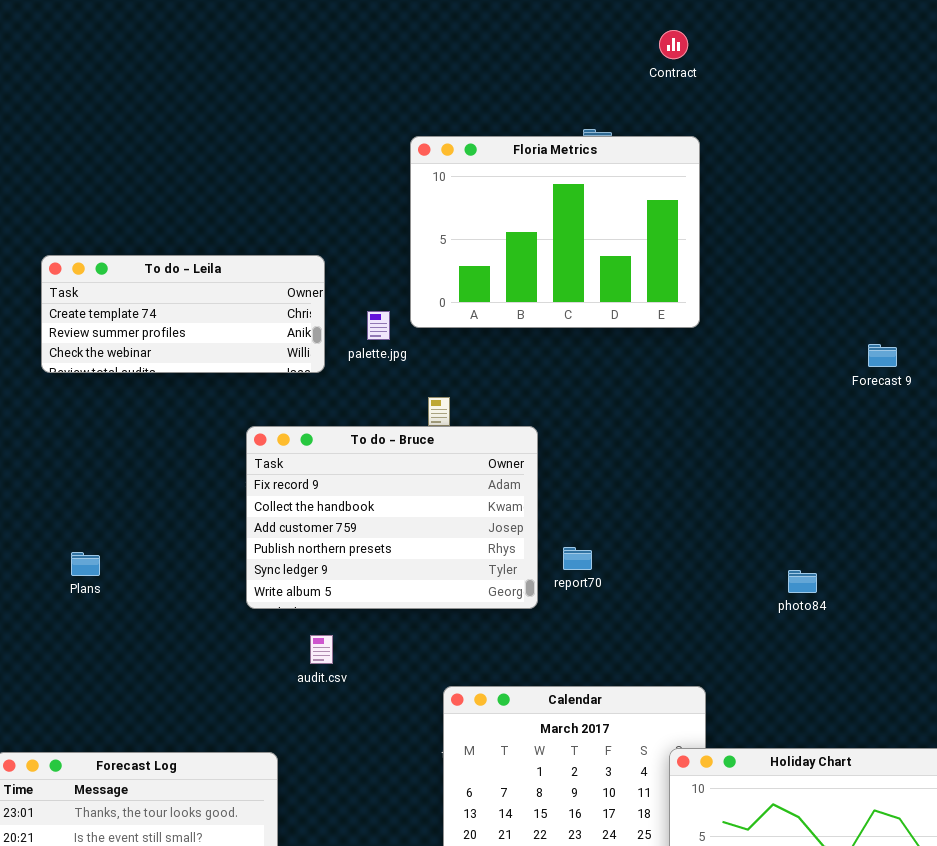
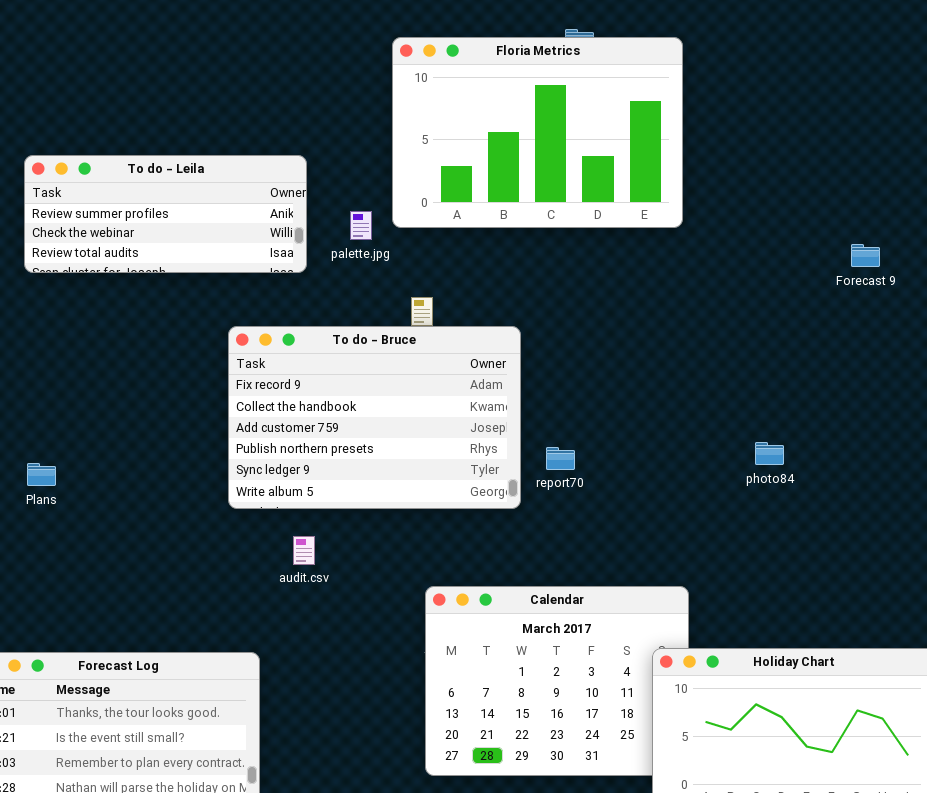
To do - Leila: [41,255,325,373] -> [24,155,307,273], scrolled down 1 row
Plans: [71,552,100,576] -> [27,463,56,486], moved
photo84: [788,570,817,593] -> [755,442,784,465], moved

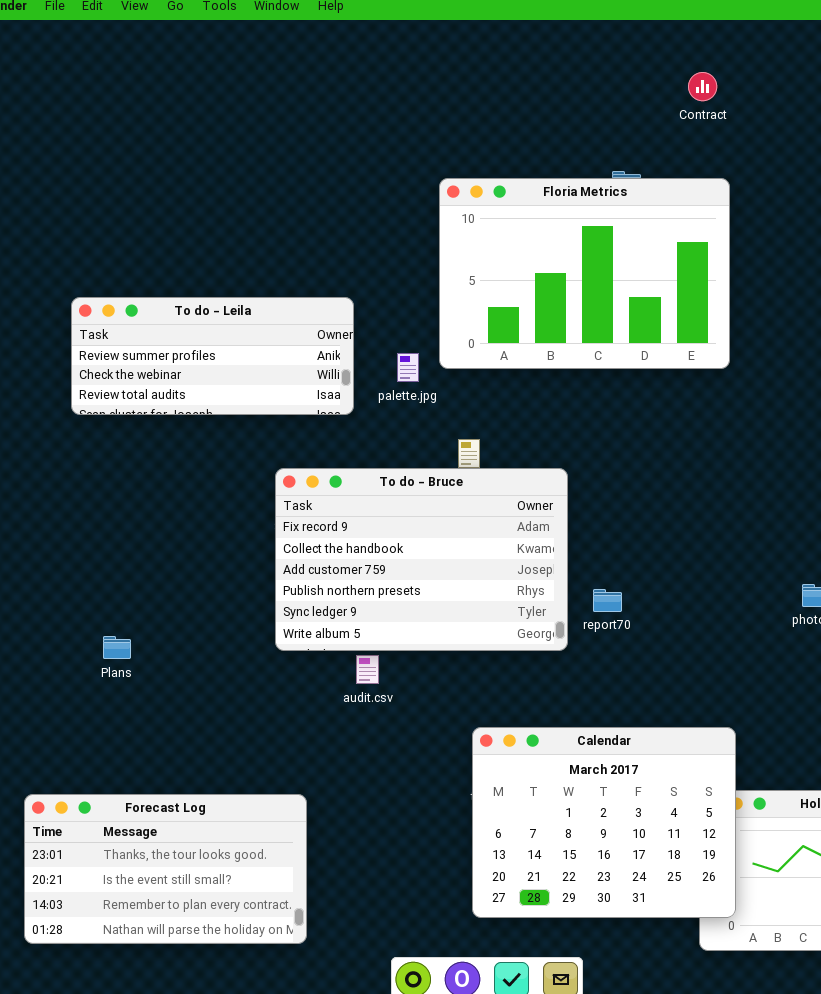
Plans: [27,463,56,486] -> [103,636,131,659], moved
audit.csv: [293,536,315,565] -> [356,655,379,684], moved
Calendar: [425,586,689,776] -> [472,727,736,918], raised

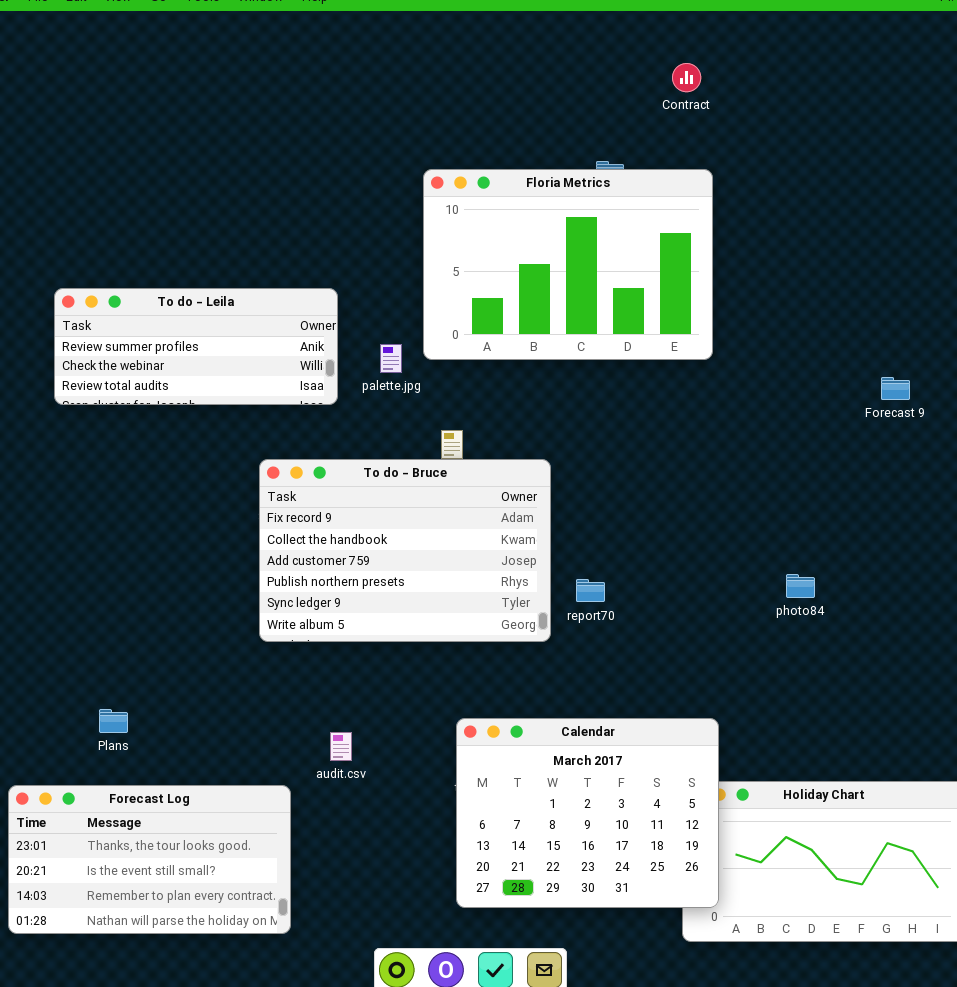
Plans: [103,636,131,659] -> [99,709,128,733], moved
audit.csv: [356,655,379,684] -> [330,732,352,761], moved

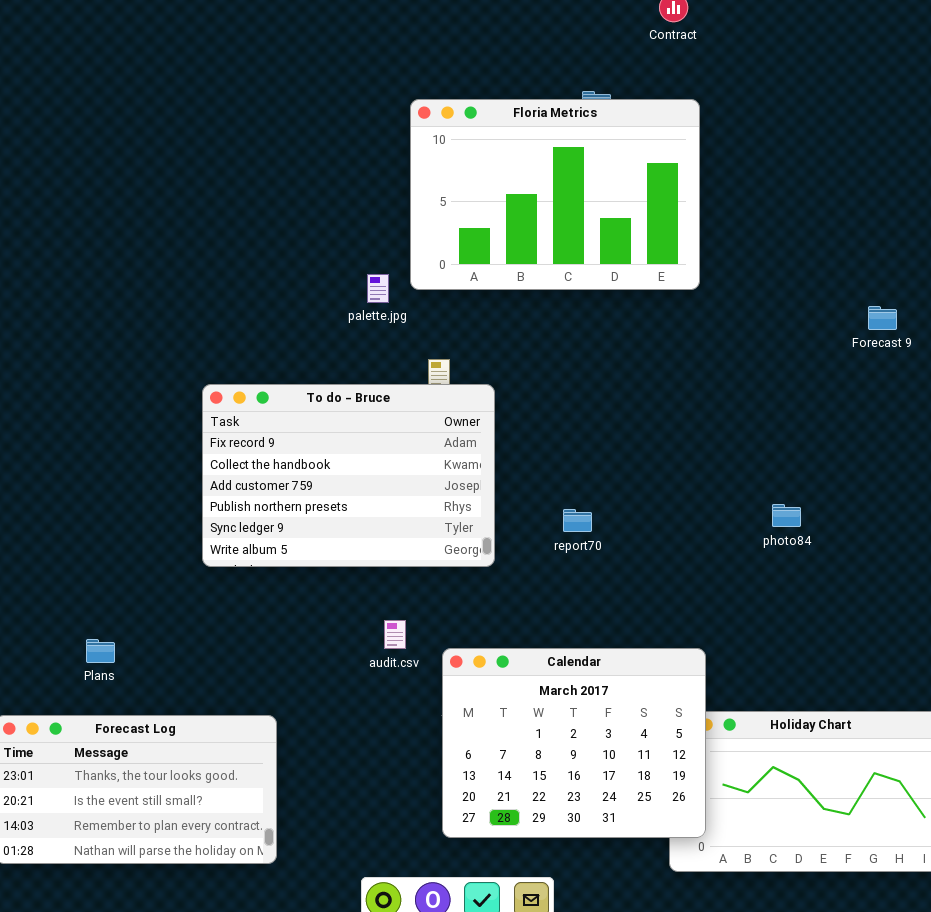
To do - Leila: [54,288,338,405] -> none, closed
To do - Bruce: [259,459,551,642] -> [202,384,495,567], moved
audit.csv: [330,732,352,761] -> [384,620,406,649], moved

